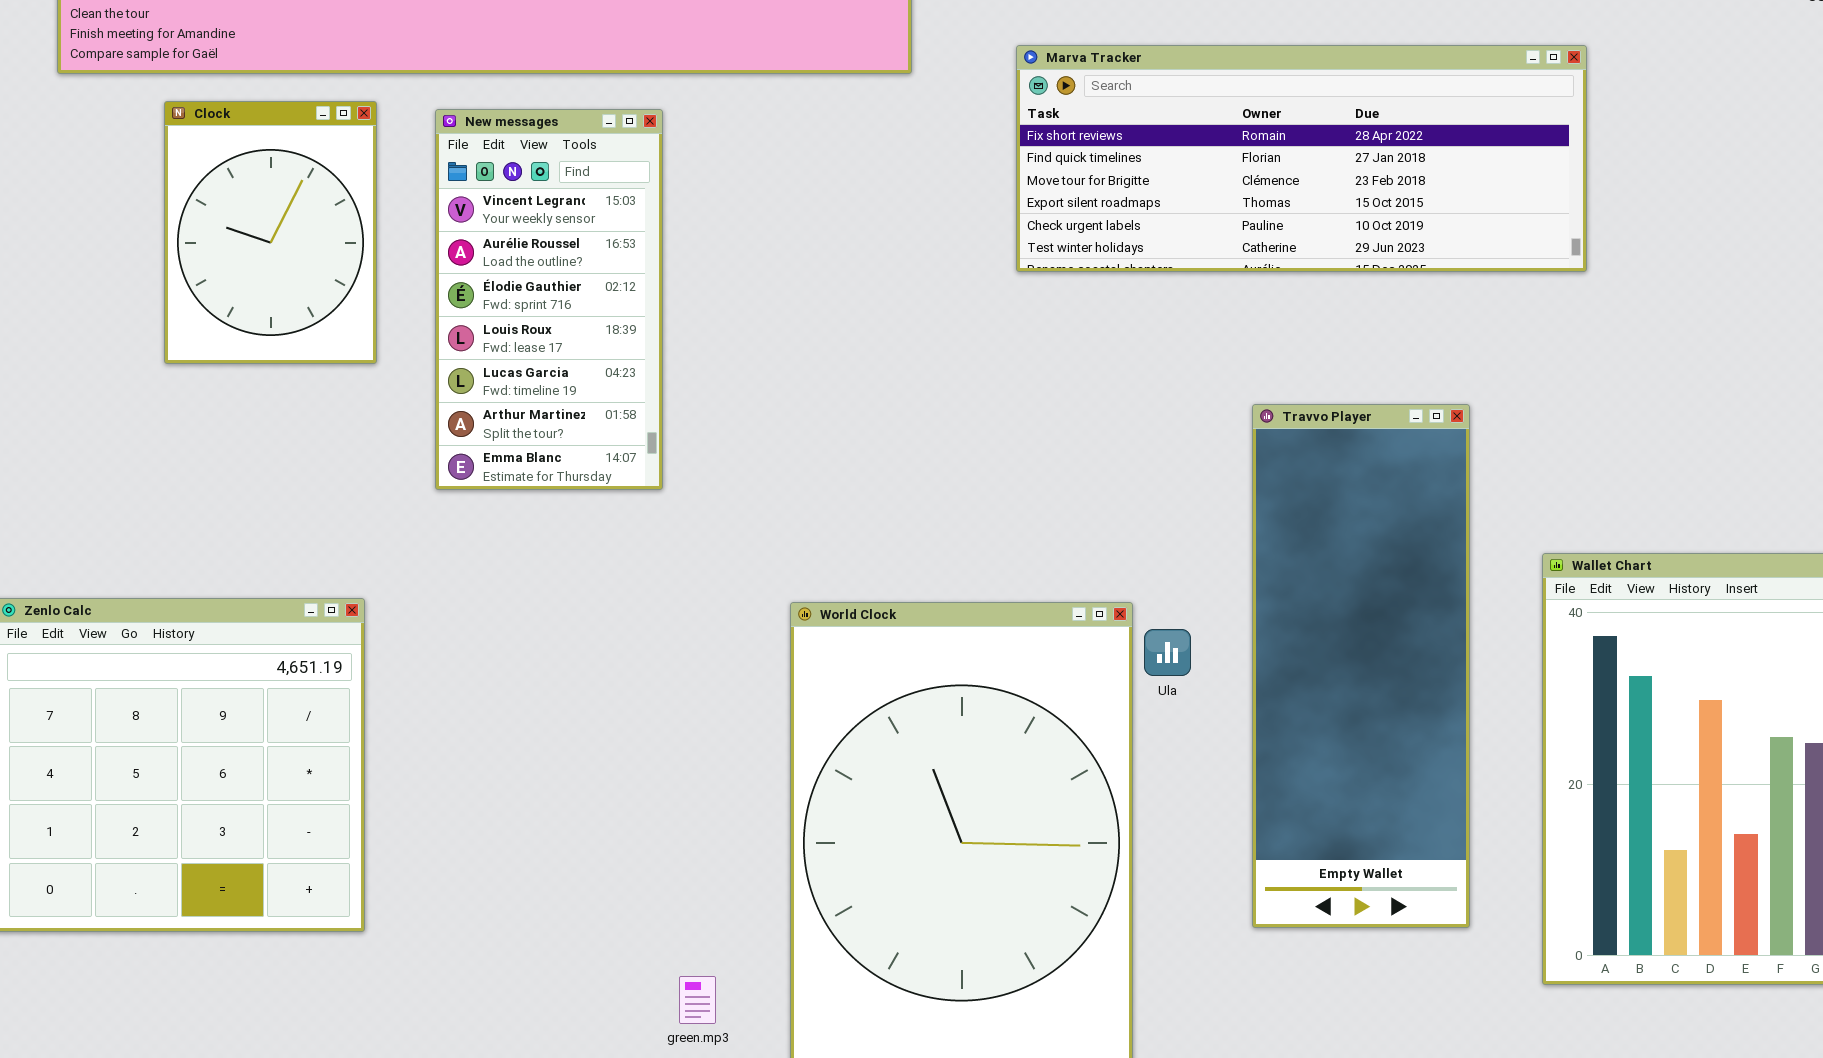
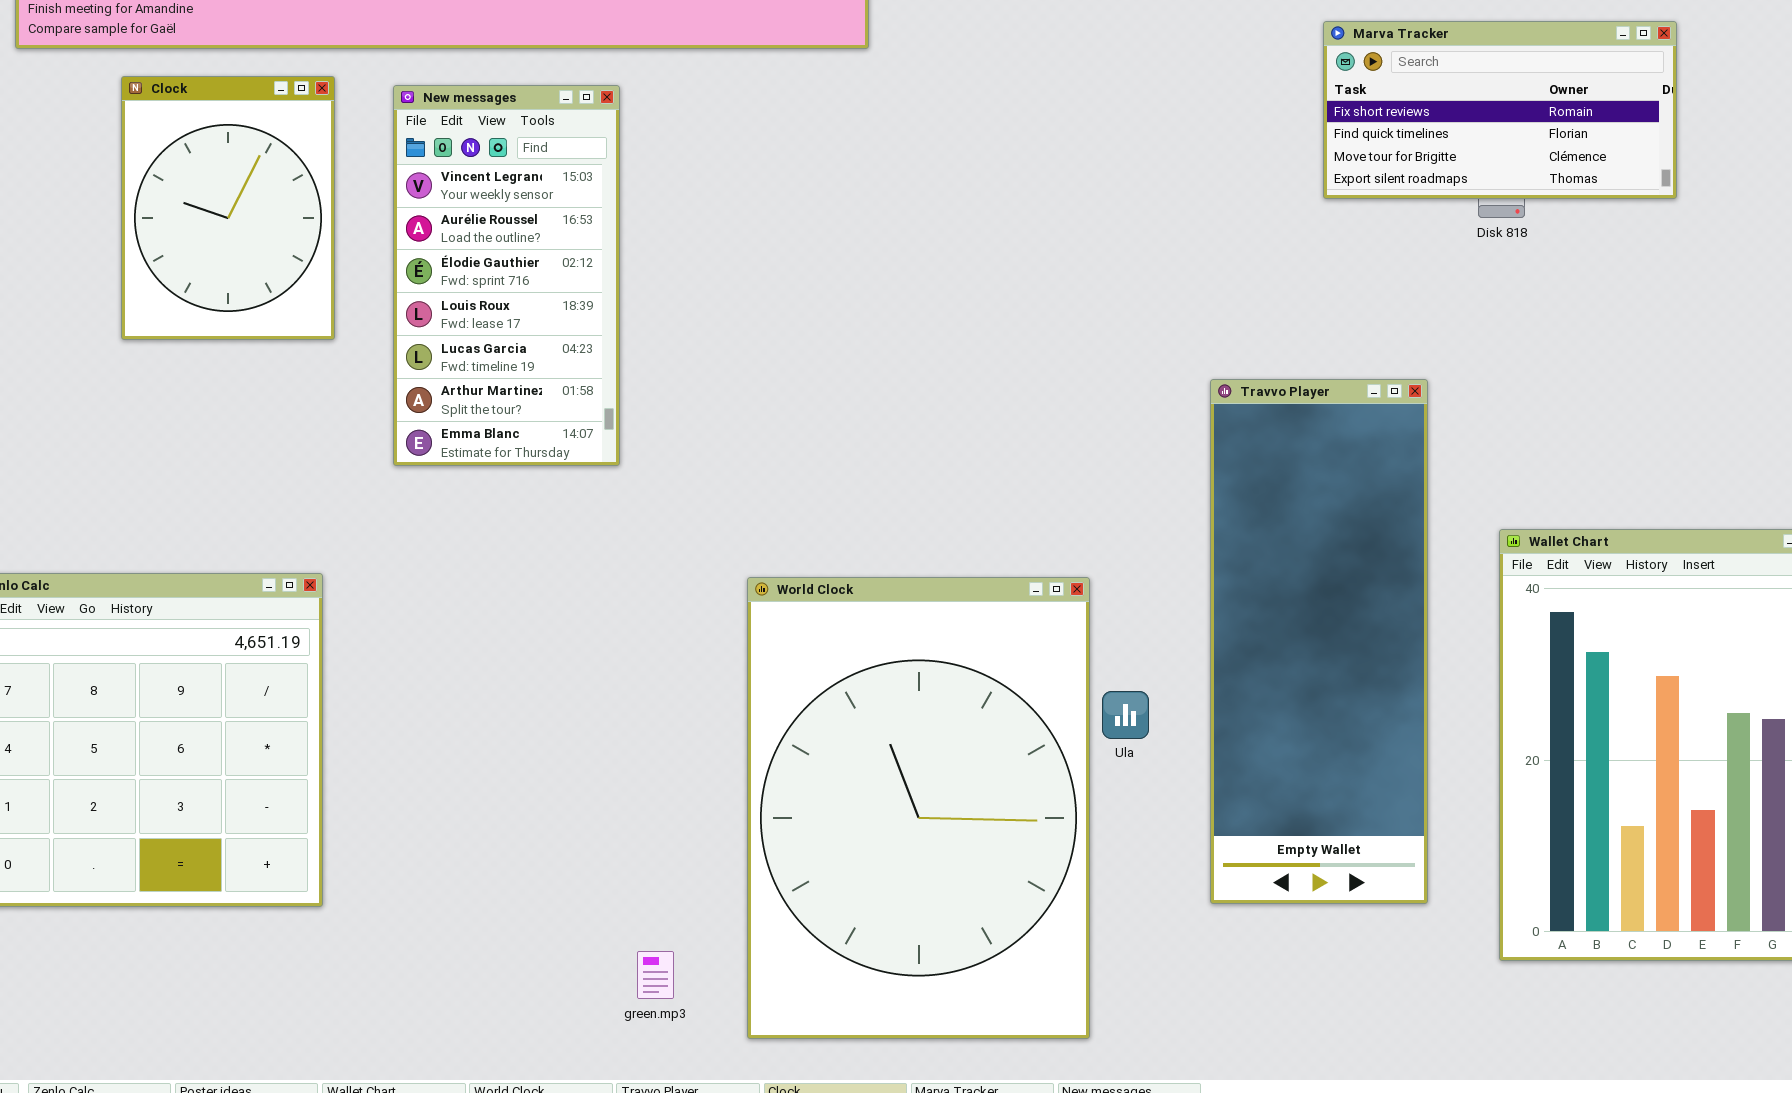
Marva Tracker: [1016,45,1587,272] -> [1323,21,1677,199], moved, resized
Ula: [1144,629,1191,676] -> [1102,691,1149,739], moved

